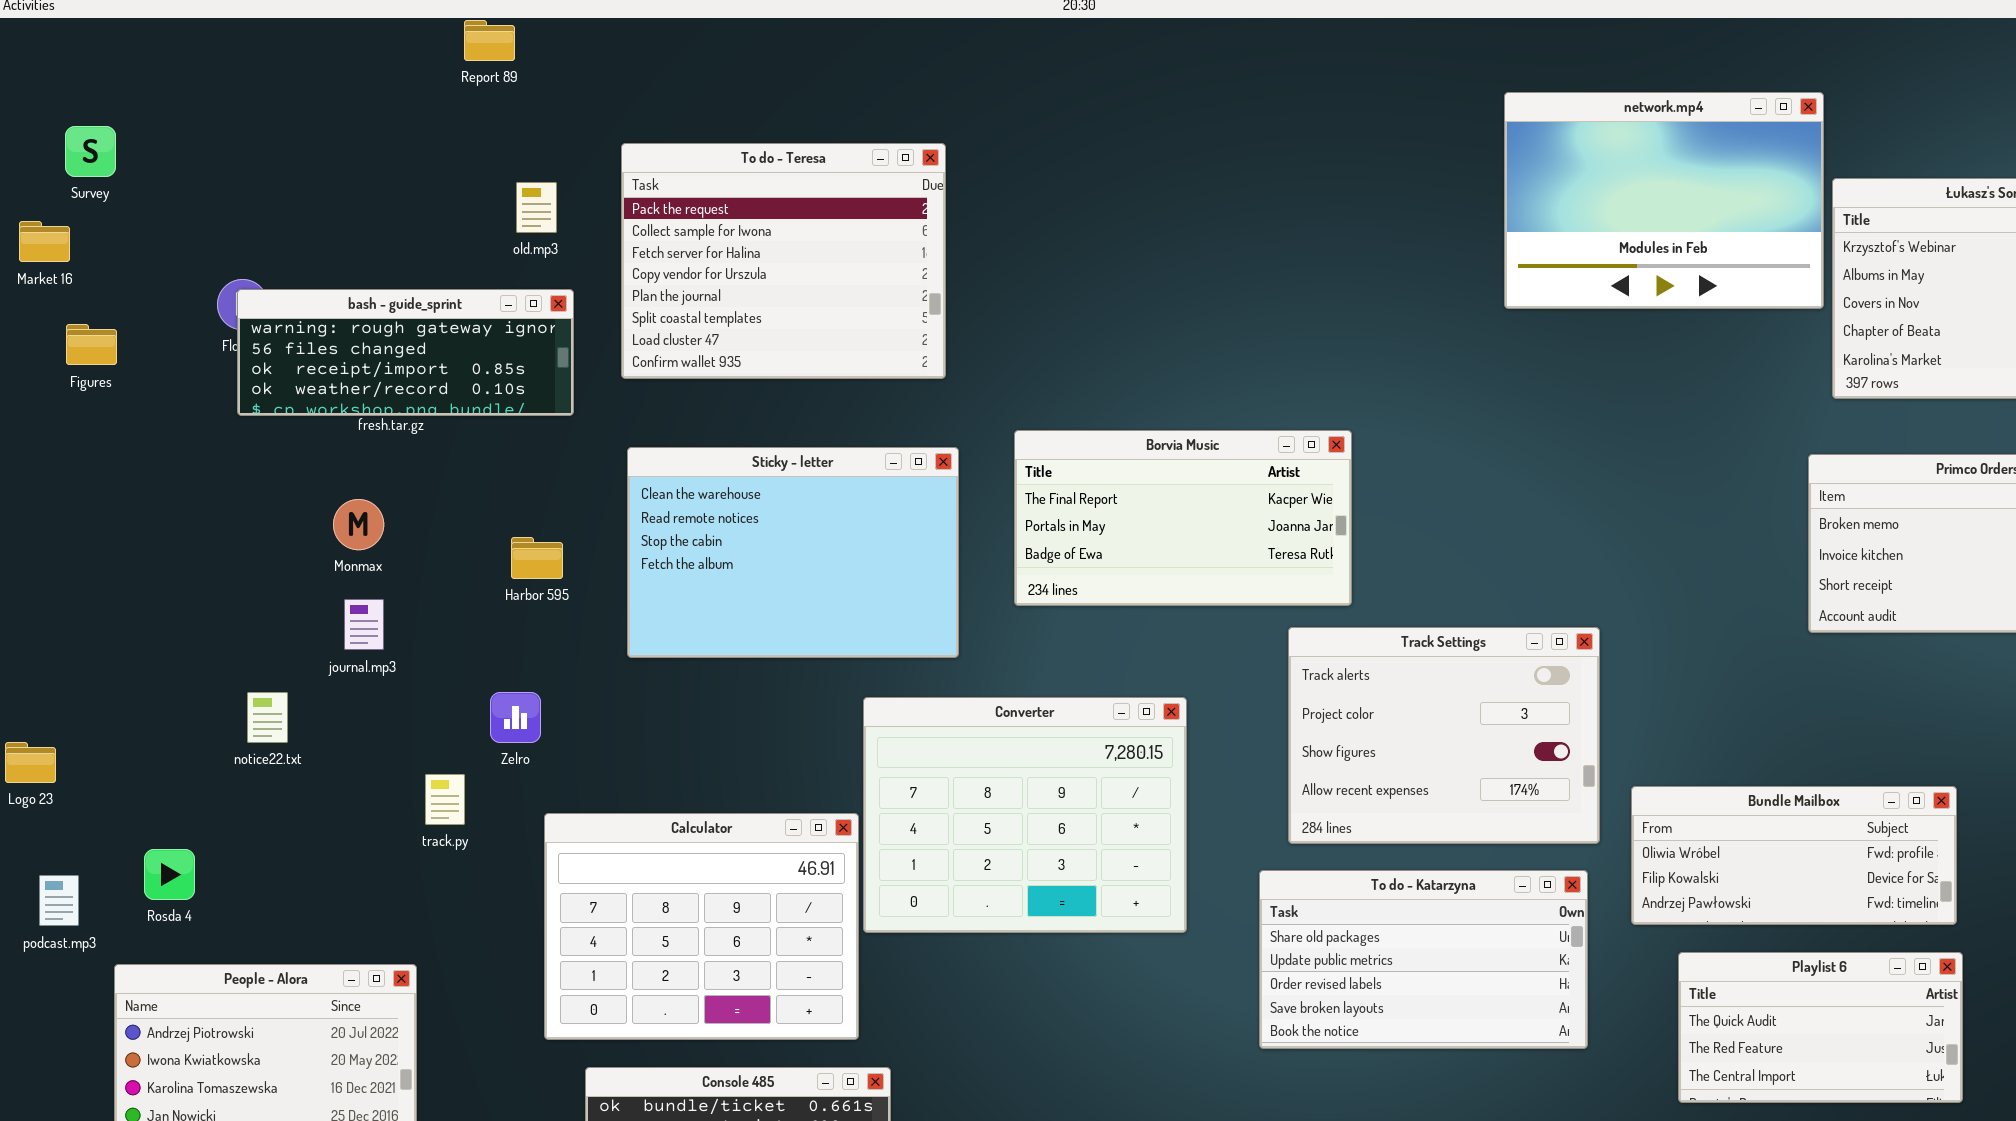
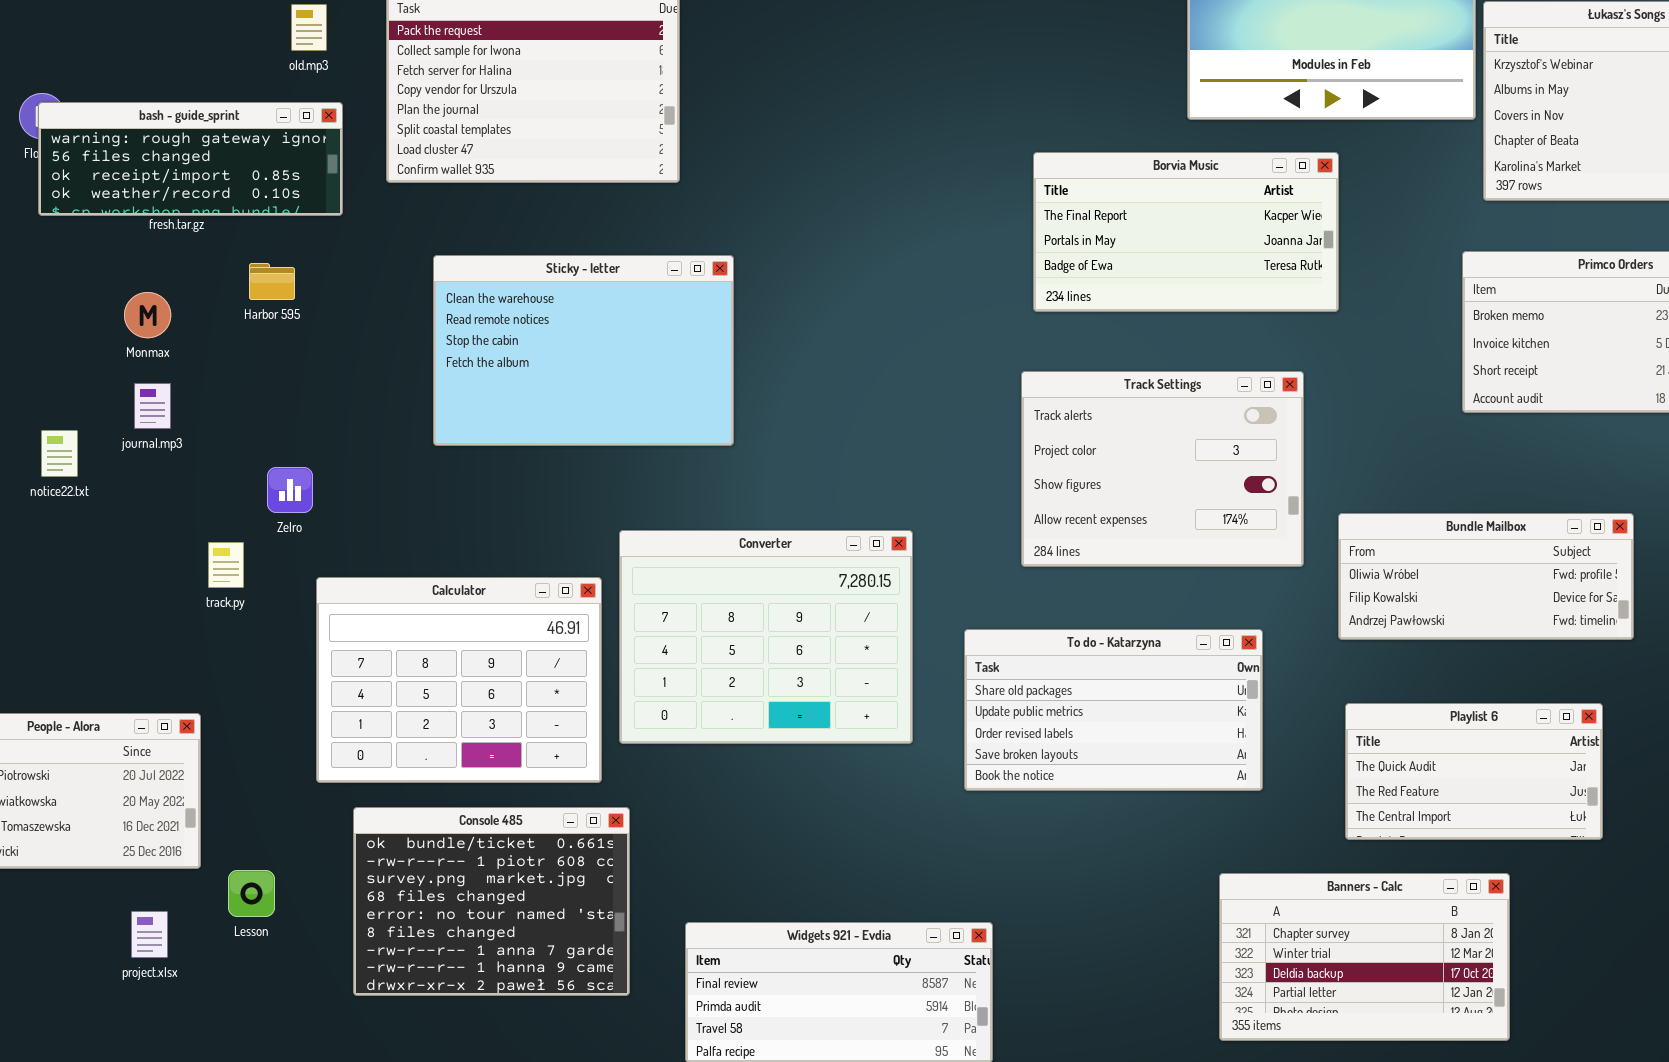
Borvia Music: [1014,430,1352,606] -> [1033,152,1339,312], moved
Sticky - letter: [627,447,959,658] -> [433,255,734,446], moved
Harbor 595: [511,537,563,579] -> [249,263,295,300], moved
Track Settings: [1288,627,1600,844] -> [1021,371,1304,567], moved
notice22.txt: [247,692,288,743] -> [41,430,78,477], moved
Converter: [863,697,1187,933] -> [619,530,913,744], moved
Bundle Mailbox: [1631,786,1957,925] -> [1338,513,1634,640], moved

